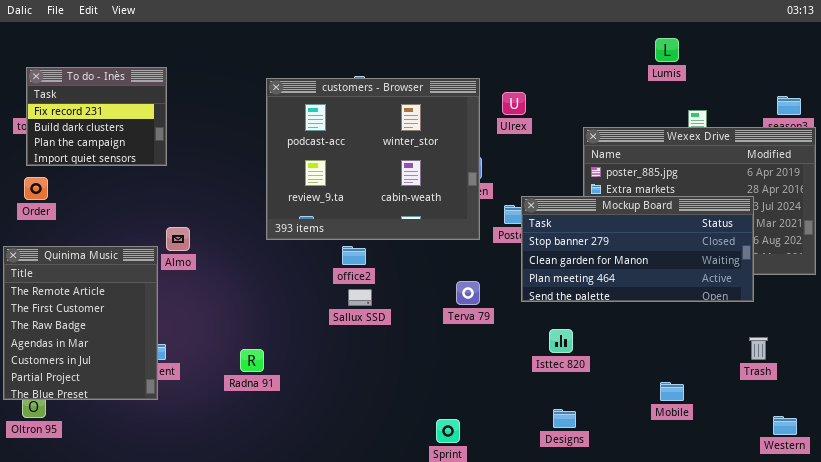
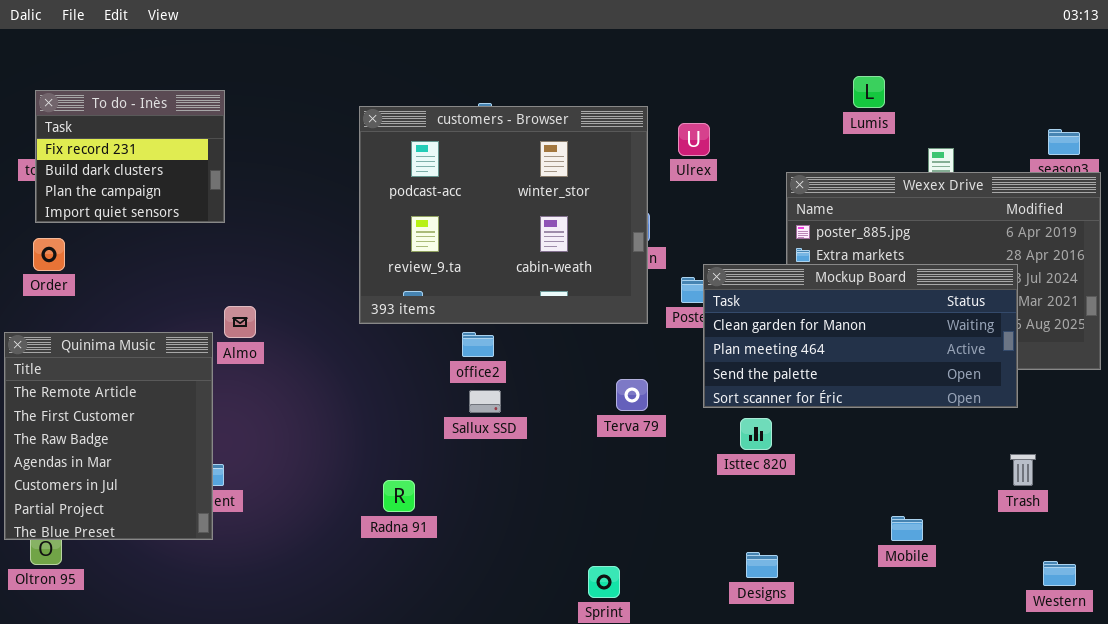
Lumis: [655,38,679,62] -> [853,76,885,108], moved
Mockup Board: [521,196,754,302] -> [703,264,1018,408], scrolled down 1 row
Isttec 820: [549,329,573,353] -> [740,418,772,450], moved
Radna 91: [240,349,264,372] -> [383,480,415,512], moved

